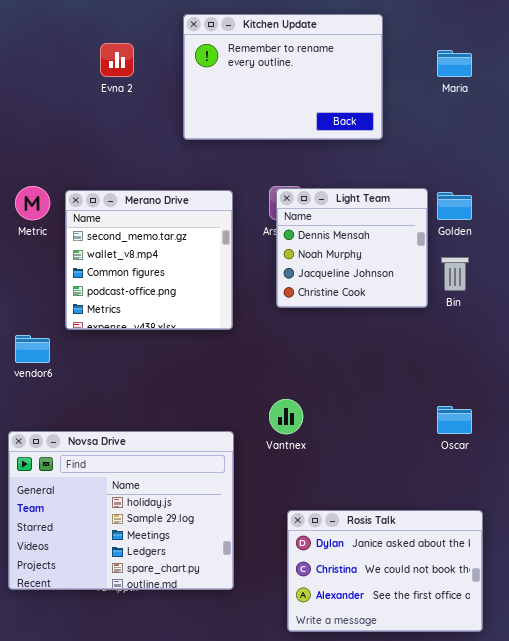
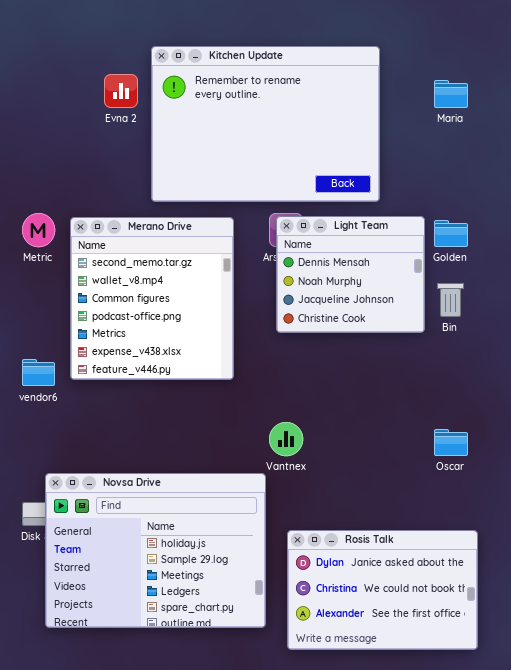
Kitchen Update: [183,14,383,140] -> [151,46,380,202], resized
Merano Drive: [65,190,233,330] -> [70,217,234,380], resized
Novsa Drive: [8,431,234,590] -> [45,473,266,628], moved

